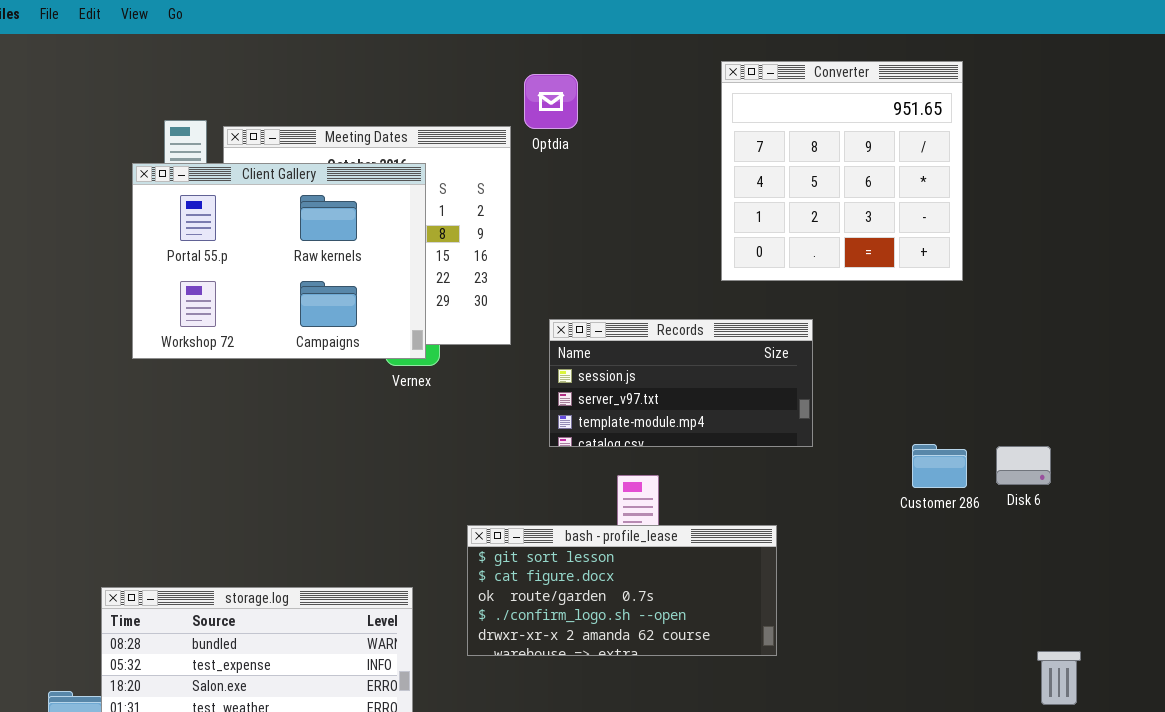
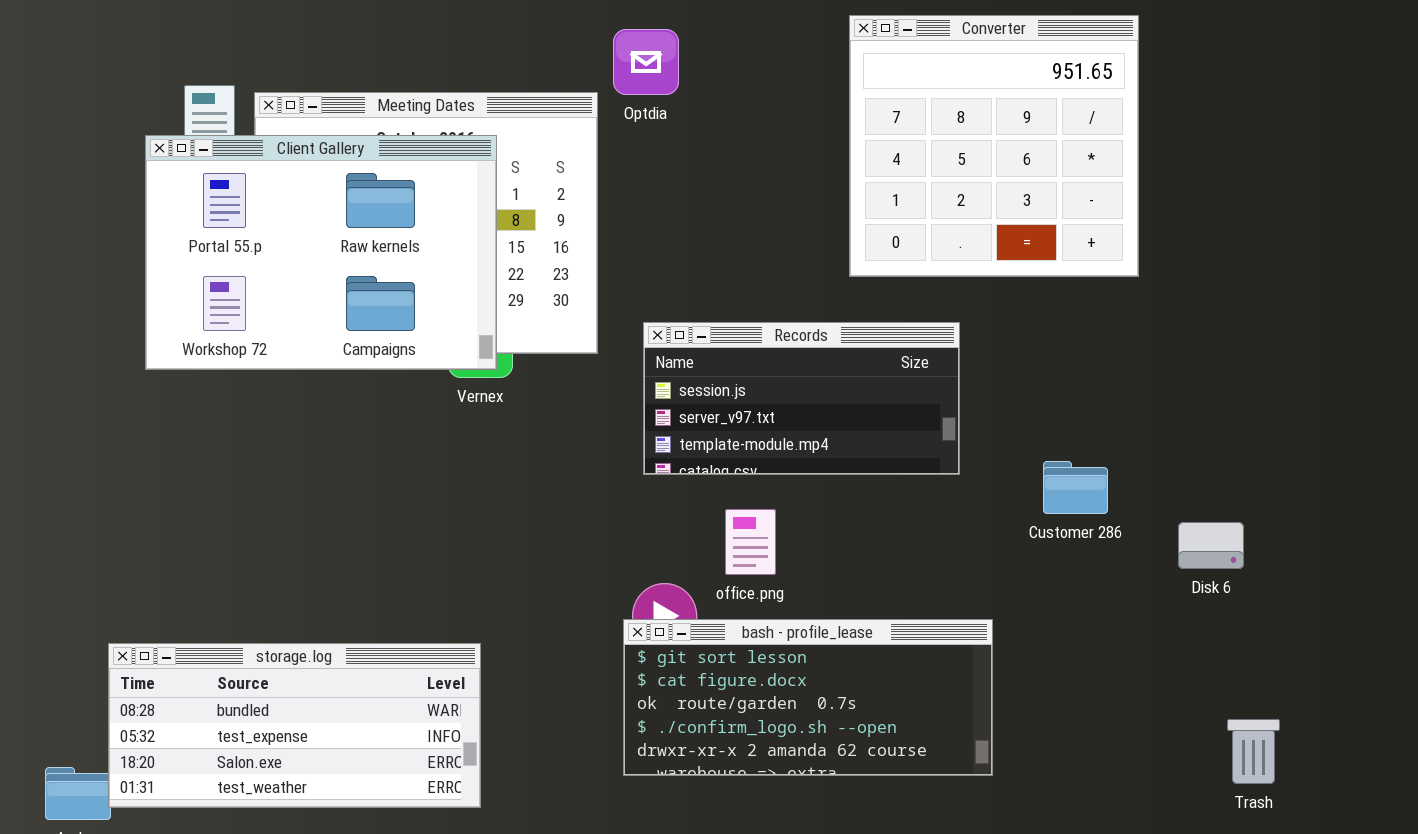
Customer 286: [912,444,967,488] -> [1043,461,1108,514], moved
Disk 6: [996,446,1051,485] -> [1178,522,1244,569], moved
bash - profile_lease: [467,525,777,656] -> [623,619,993,776], moved

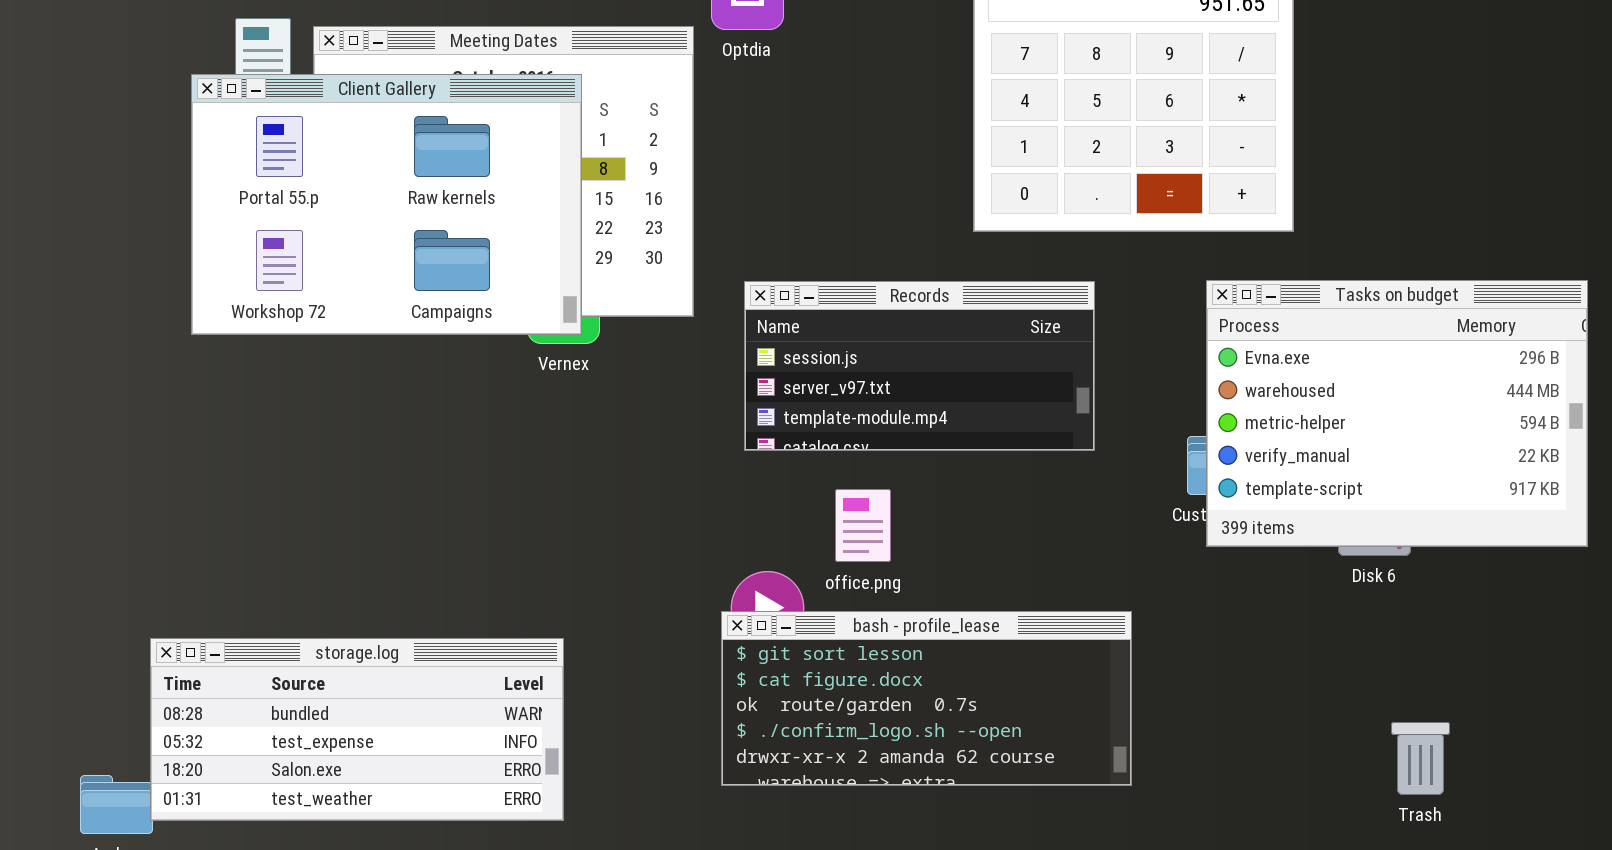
Tasks on budget: none -> [1206,280,1588,547], opened

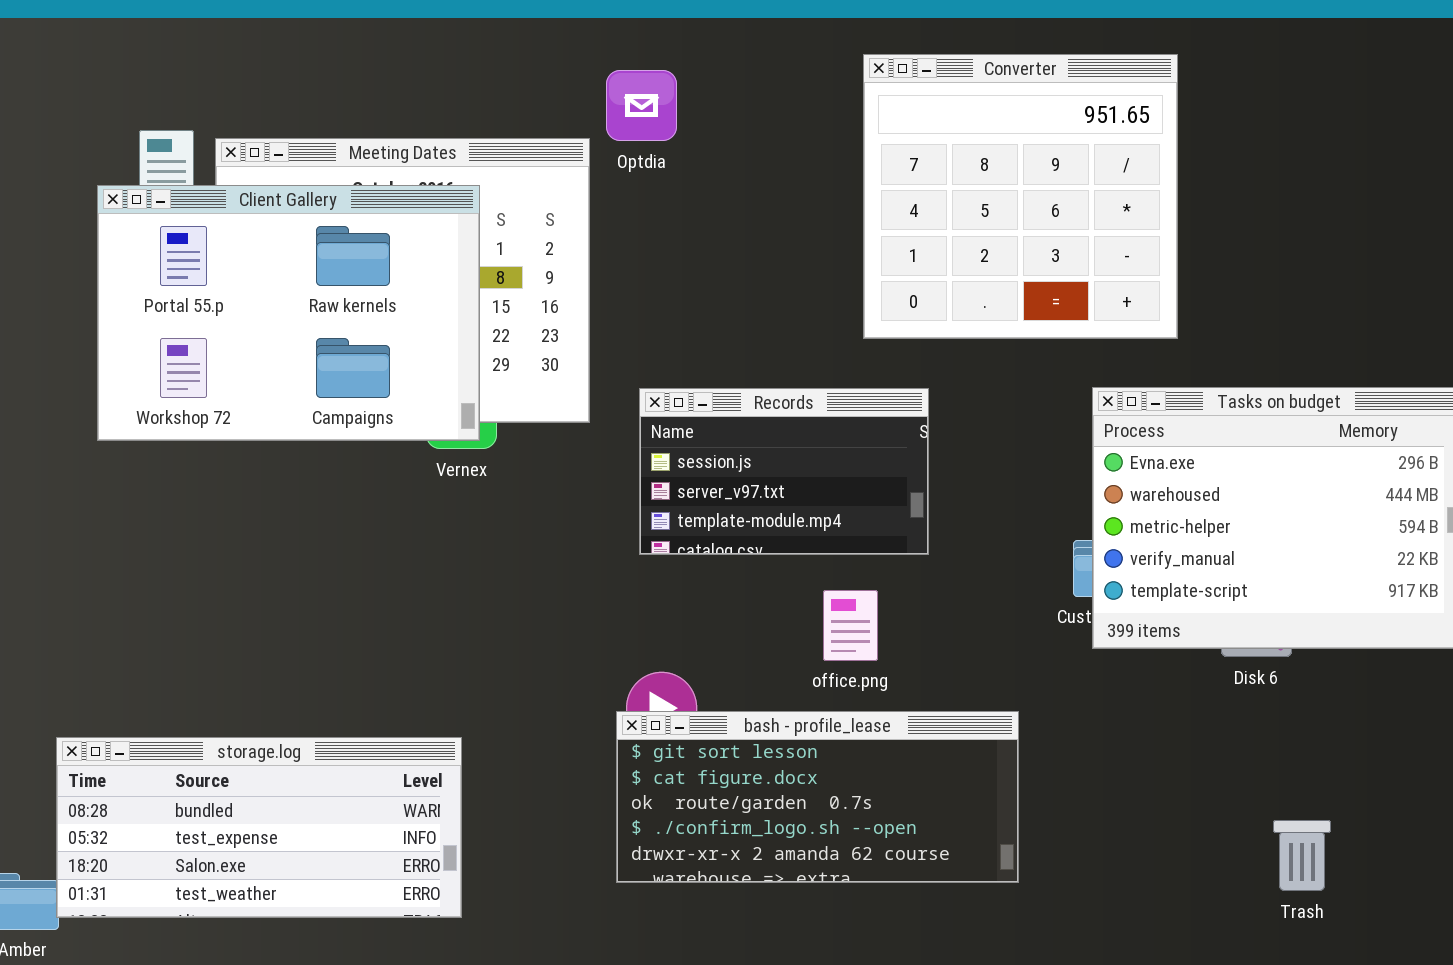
Records: [744,281,1095,451] -> [639,388,929,555], resized
office.png: [835,489,891,562] -> [823,590,878,661], moved

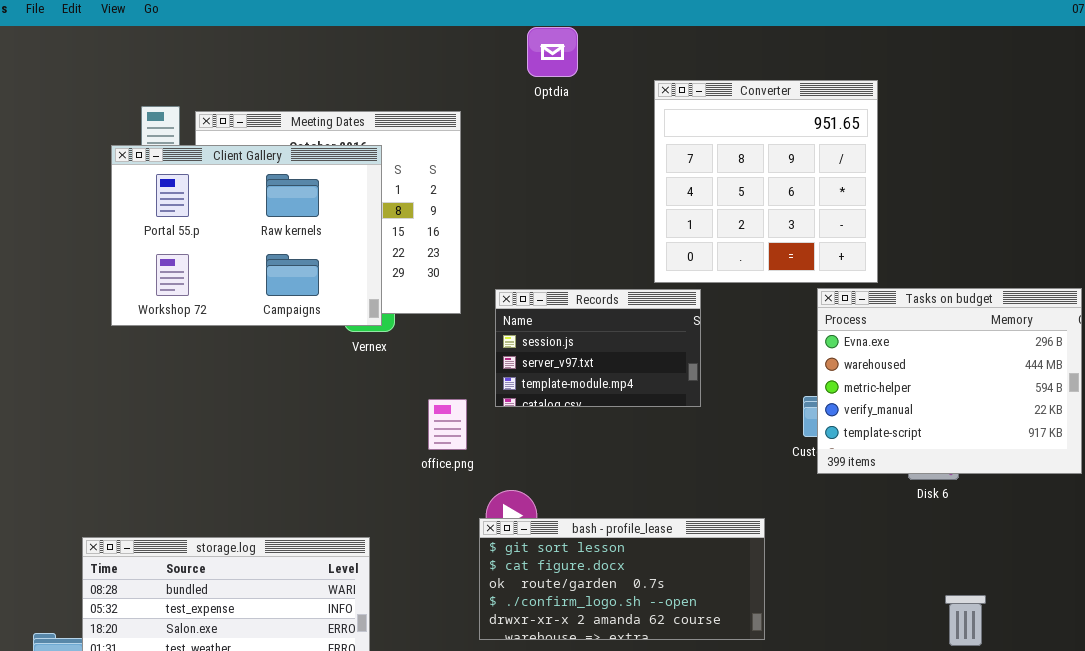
Converter: [863,54,1178,339] -> [654,80,878,283], moved
Optdia: [606,70,677,141] -> [527,27,578,77], moved
office.png: [823,590,878,661] -> [428,399,467,450], moved

